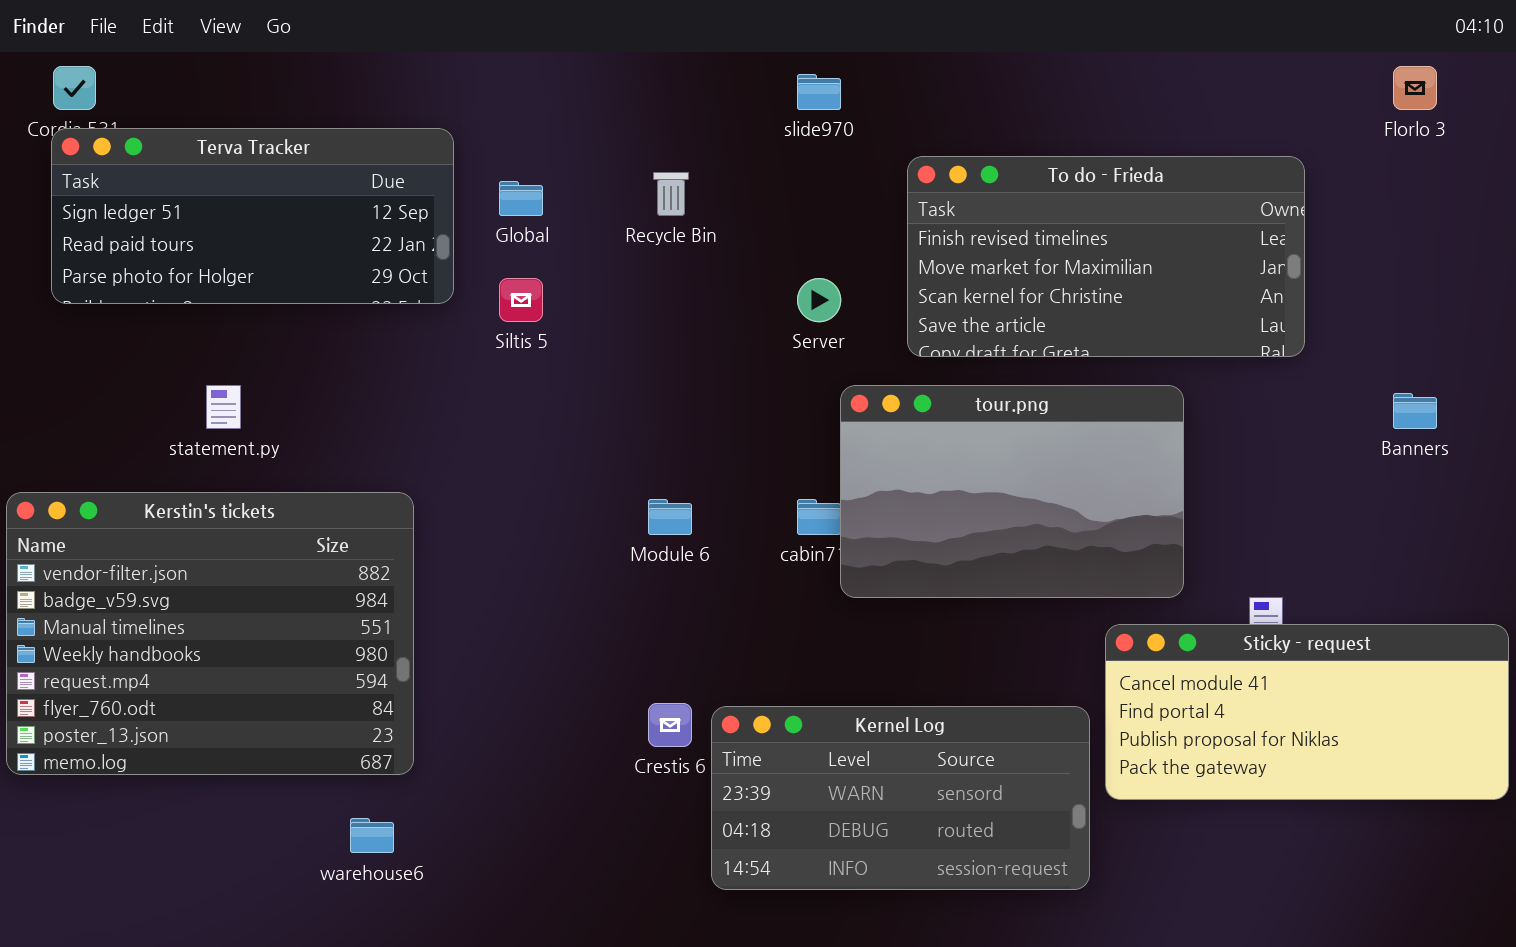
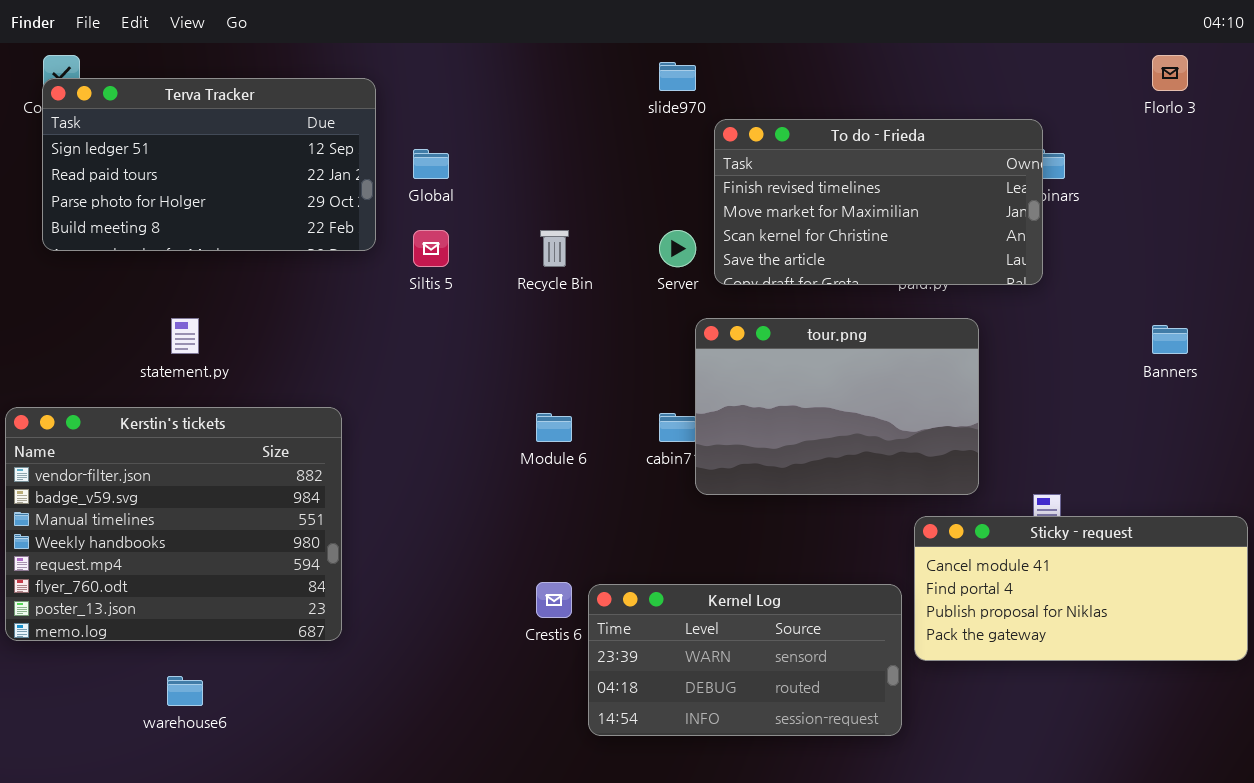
Terva Tracker: [51,128,454,304] -> [42,78,376,251], resized
To do - Frieda: [907,156,1305,357] -> [714,119,1043,285], moved
Recycle Bin: [653,172,689,216] -> [540,230,569,267], moved
warehouse6: [350,818,394,853] -> [167,676,203,706], moved

